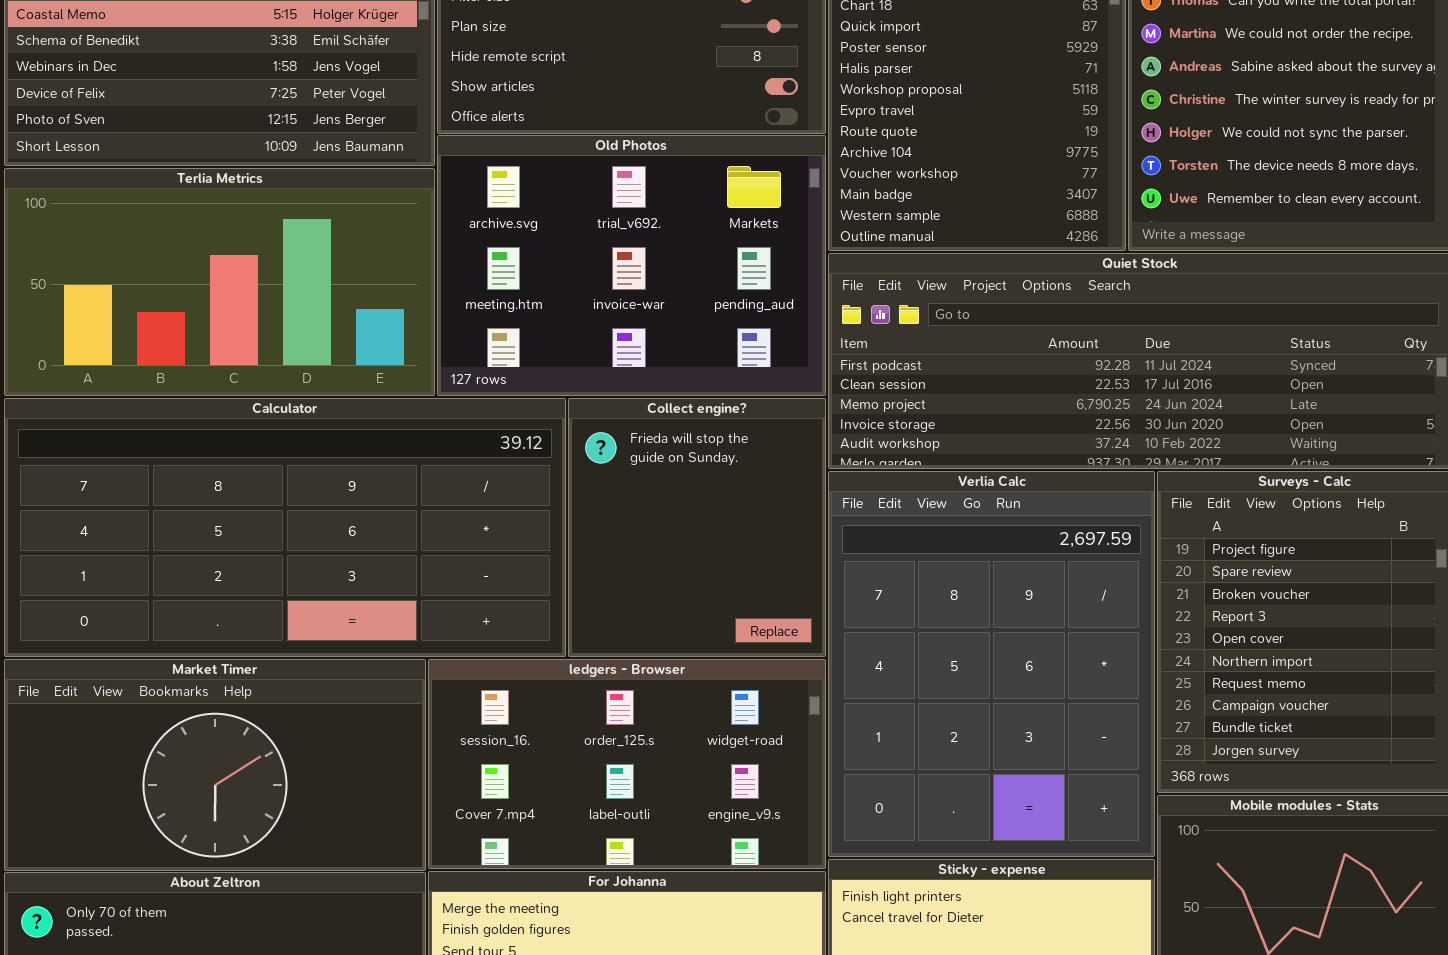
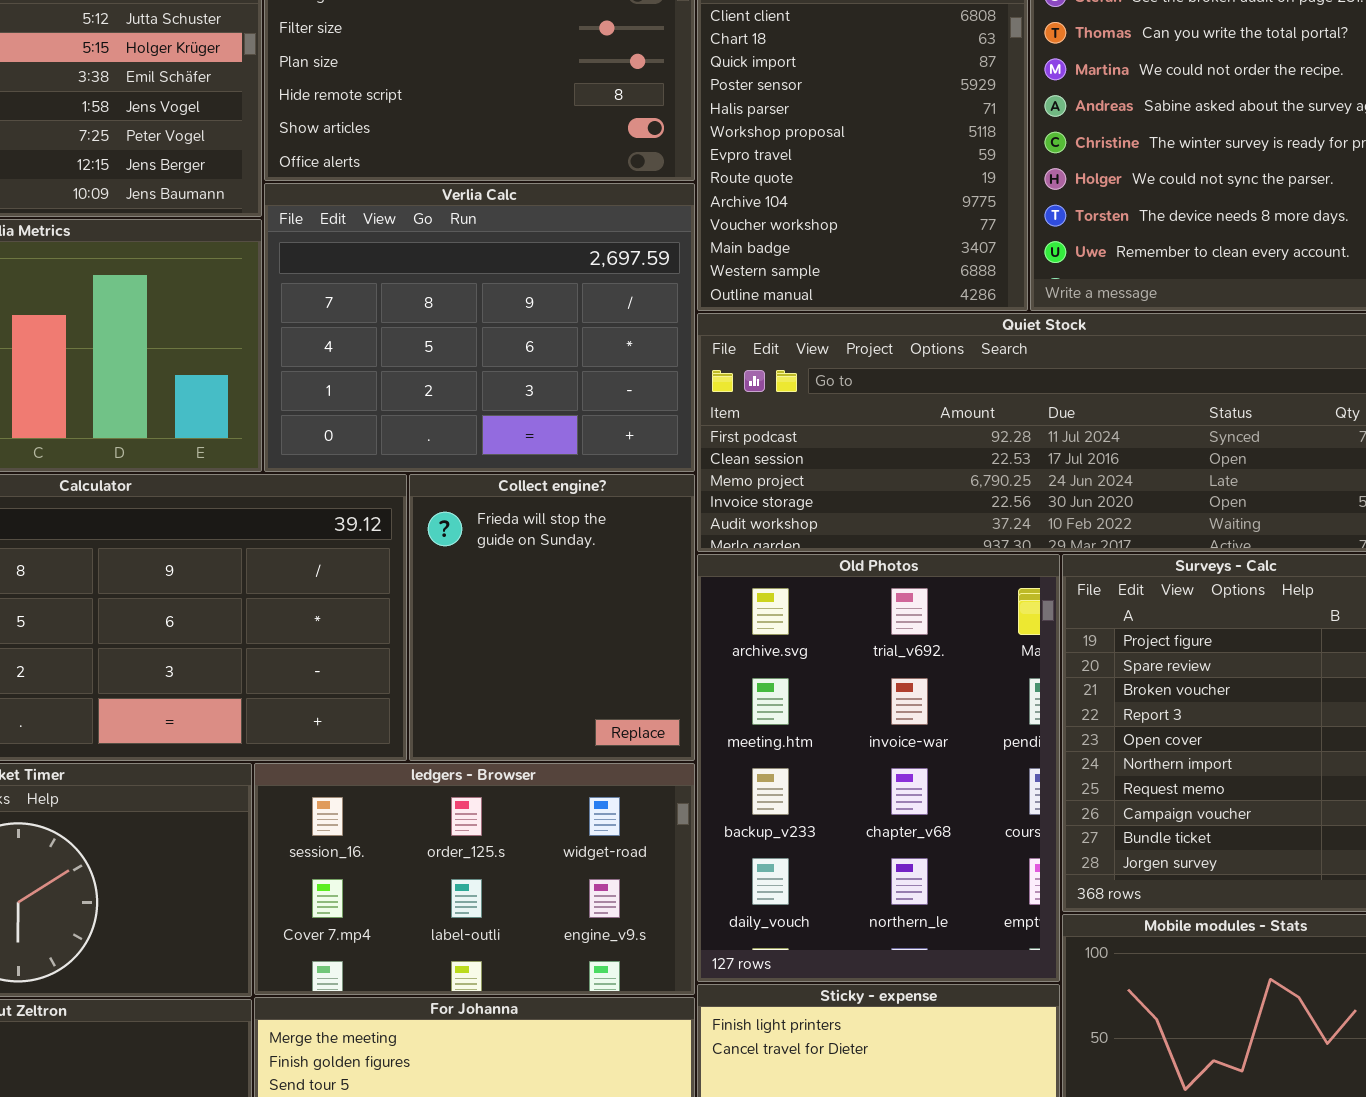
Old Photos: [437,135,826,396] -> [697,554,1060,982], moved, resized
Verlia Calc: [828,471,1155,857] -> [264,183,695,472], moved, resized

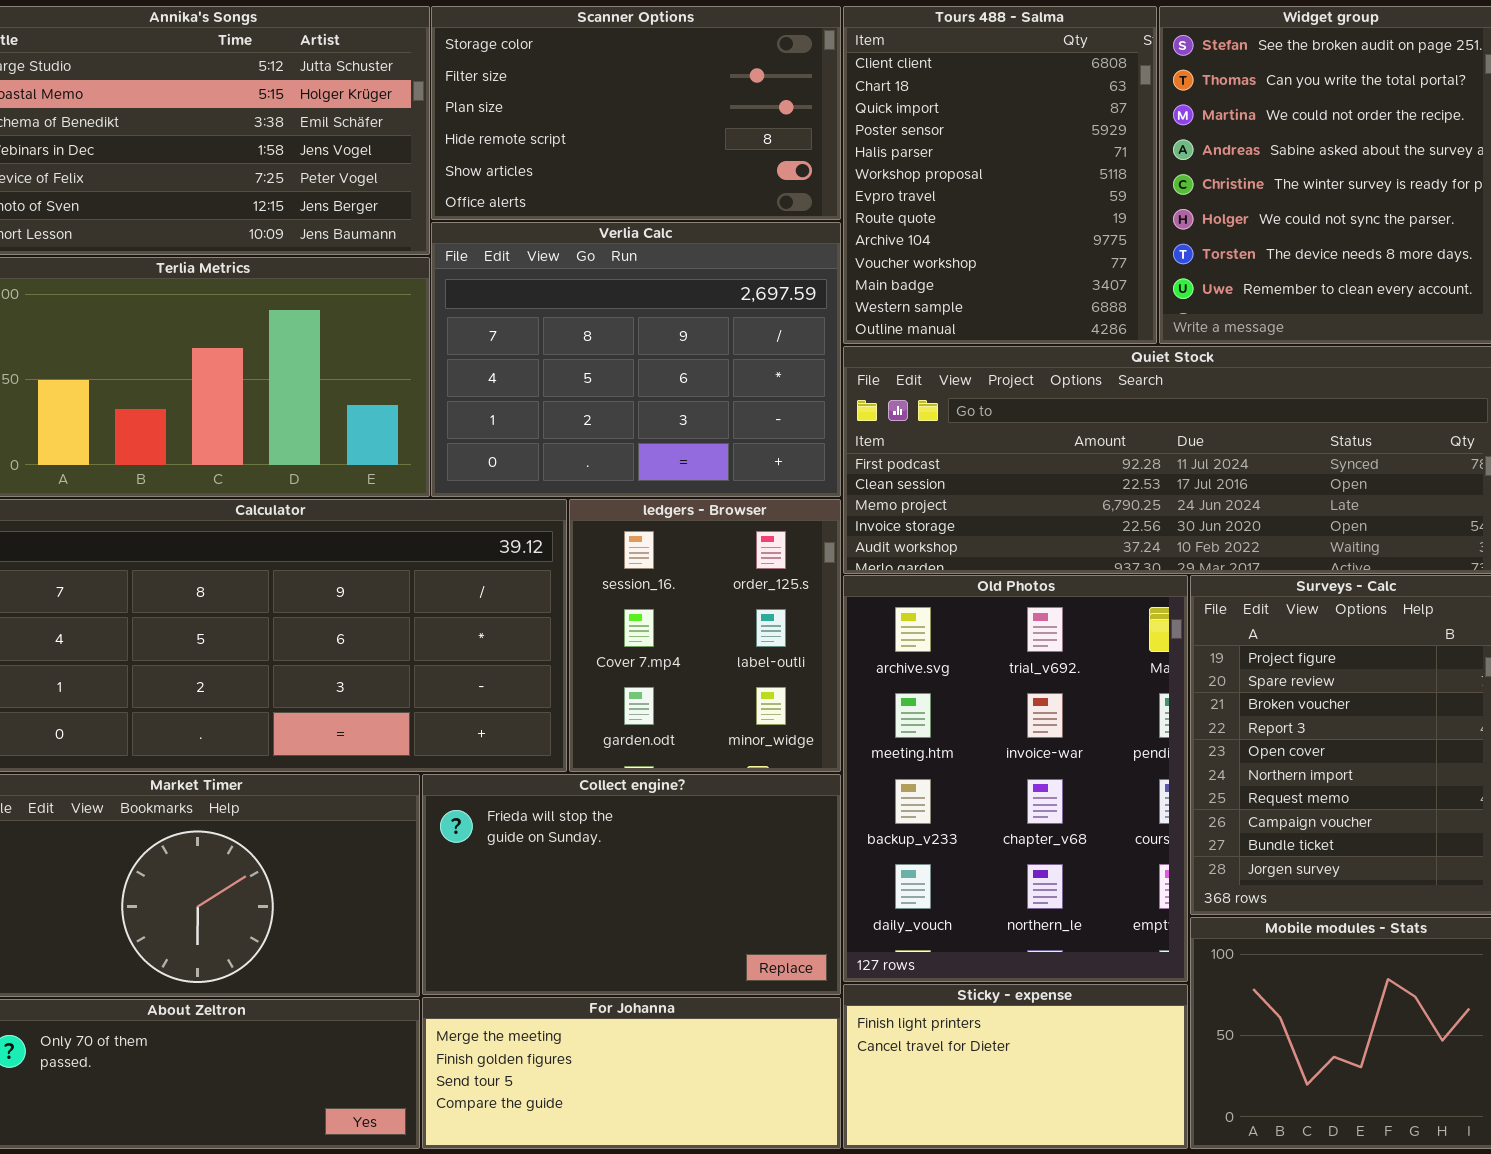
Collect engine?: [409,474,695,761] -> [422,774,841,995], moved, resized
ledgers - Browser: [254,763,695,995] -> [569,499,841,772], moved, resized

